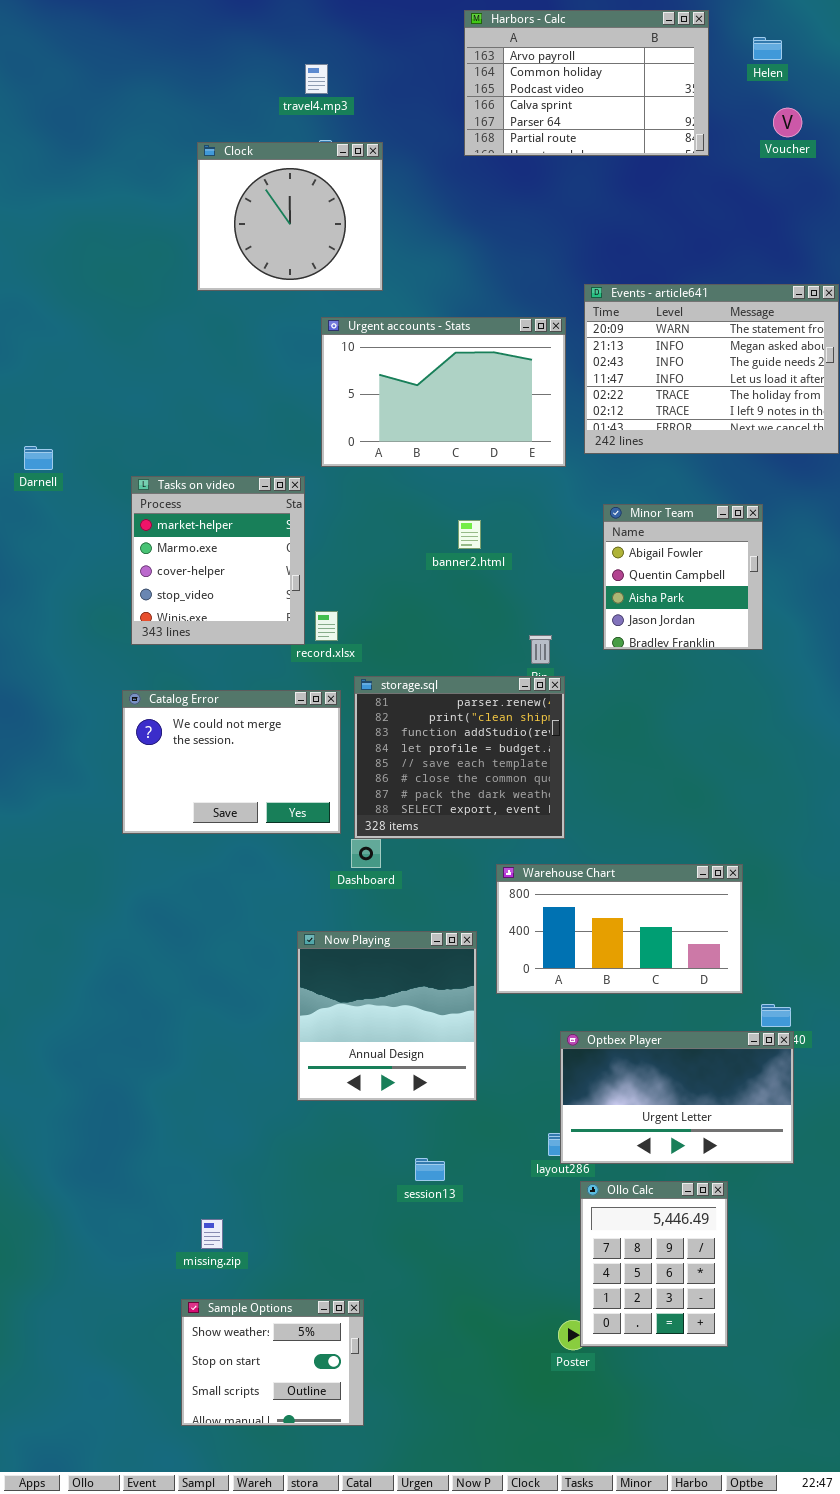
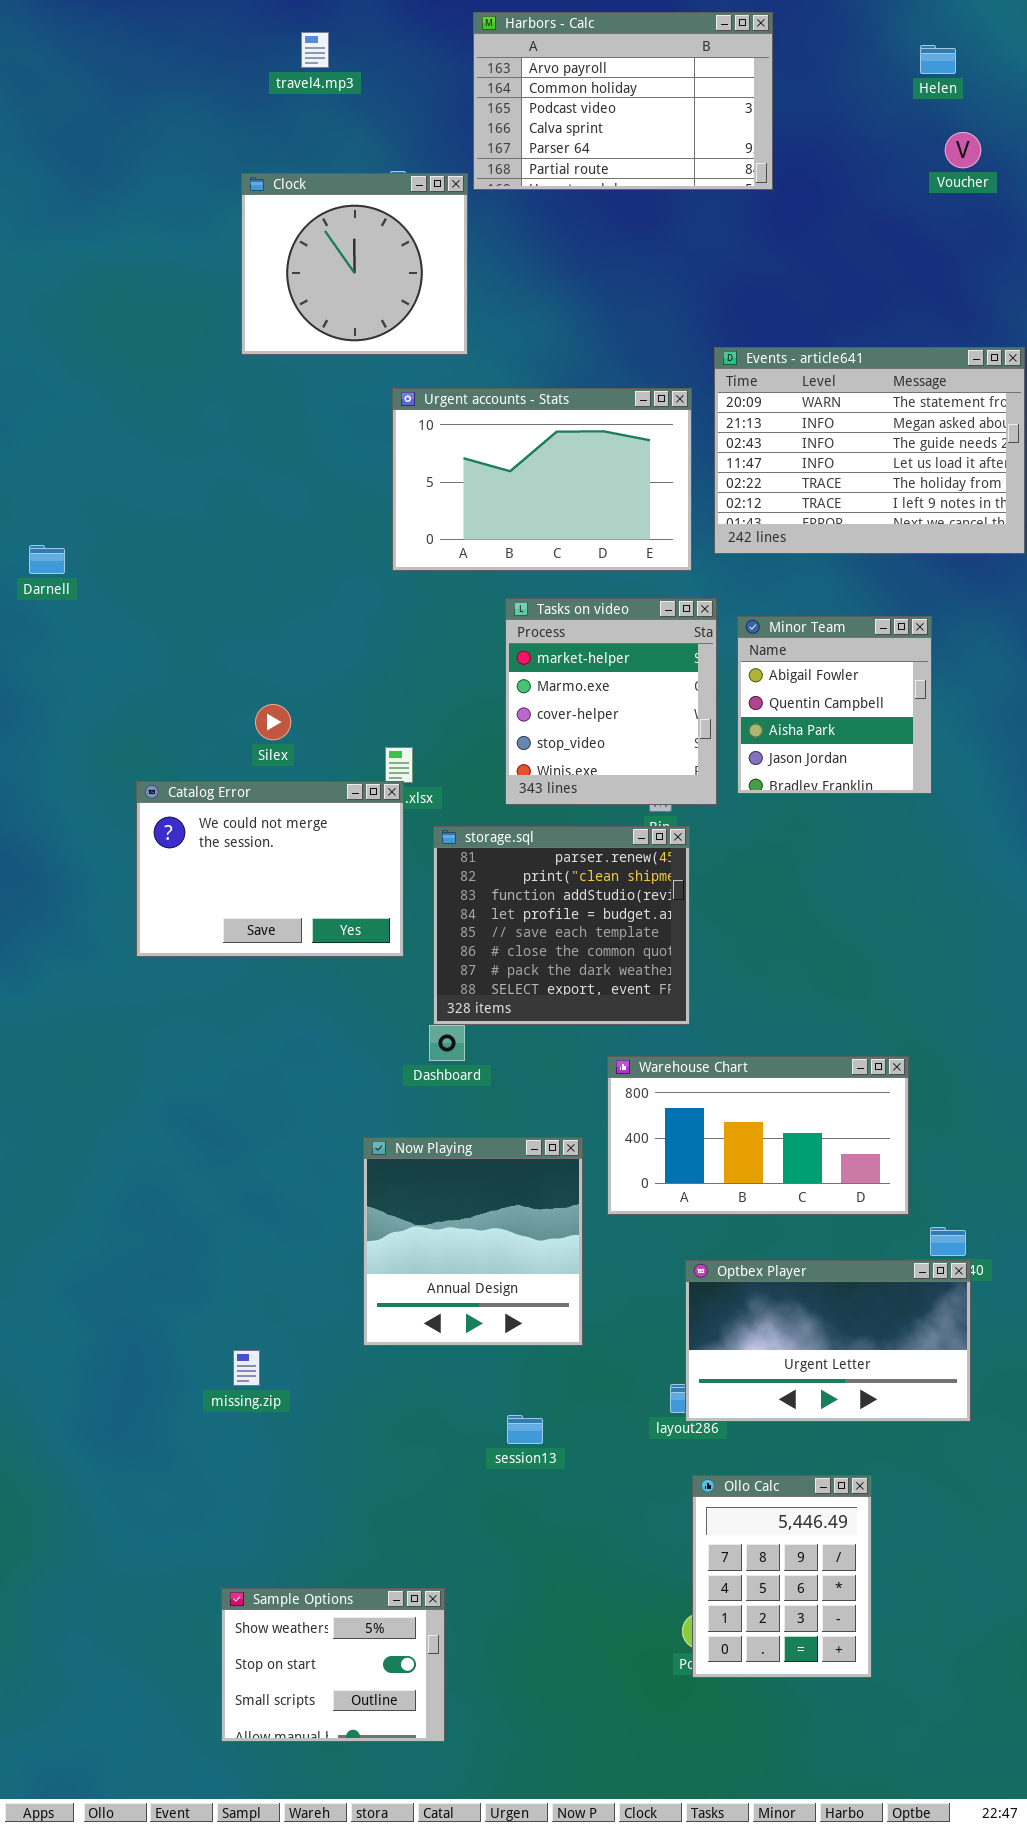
Harbors - Calc: [464,10,709,156] -> [473,12,773,190], moved
travel4.mp3: [305,64,328,94] -> [301,32,329,68], moved
Tasks on video: [131,476,305,645] -> [505,598,717,805], moved
Catalog Error: [122,690,341,834] -> [136,781,404,957], moved
Ollo Calc: [580,1181,728,1347] -> [692,1475,872,1678], moved
missing.zip: [201,1219,223,1249] -> [233,1350,260,1386], moved

